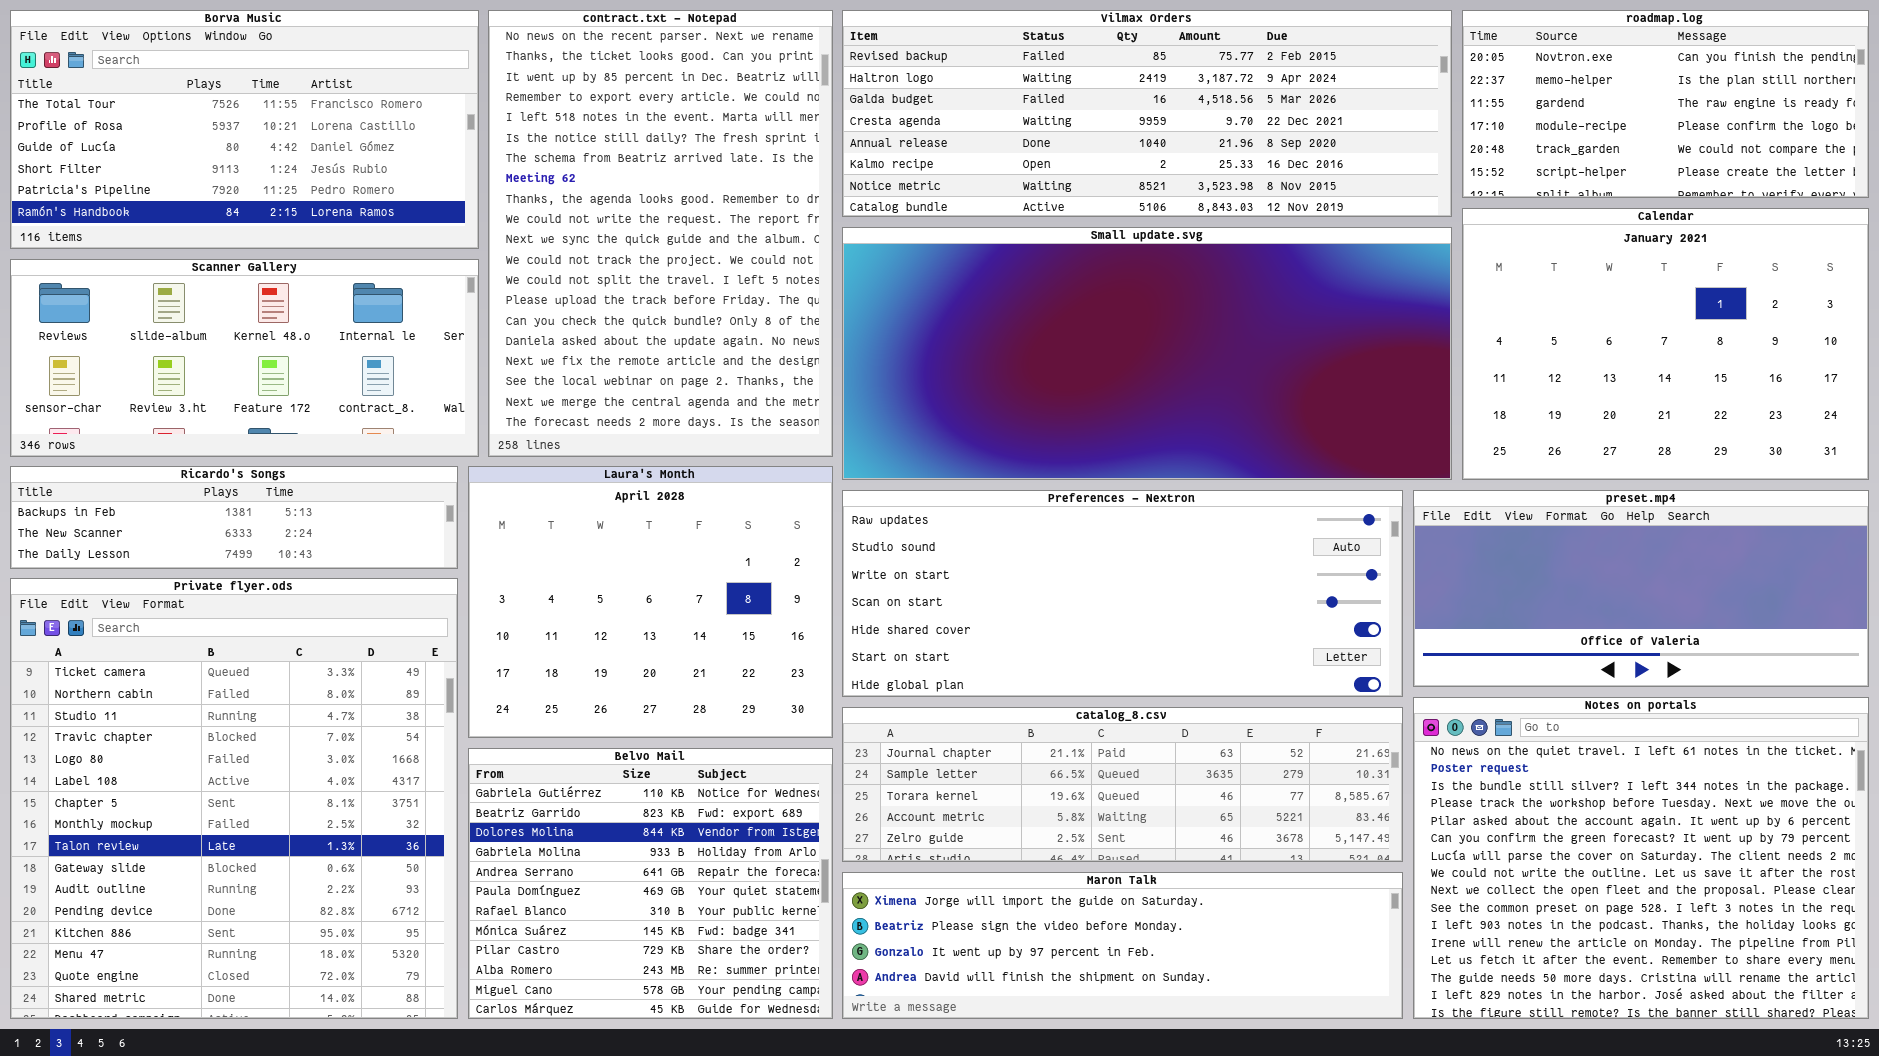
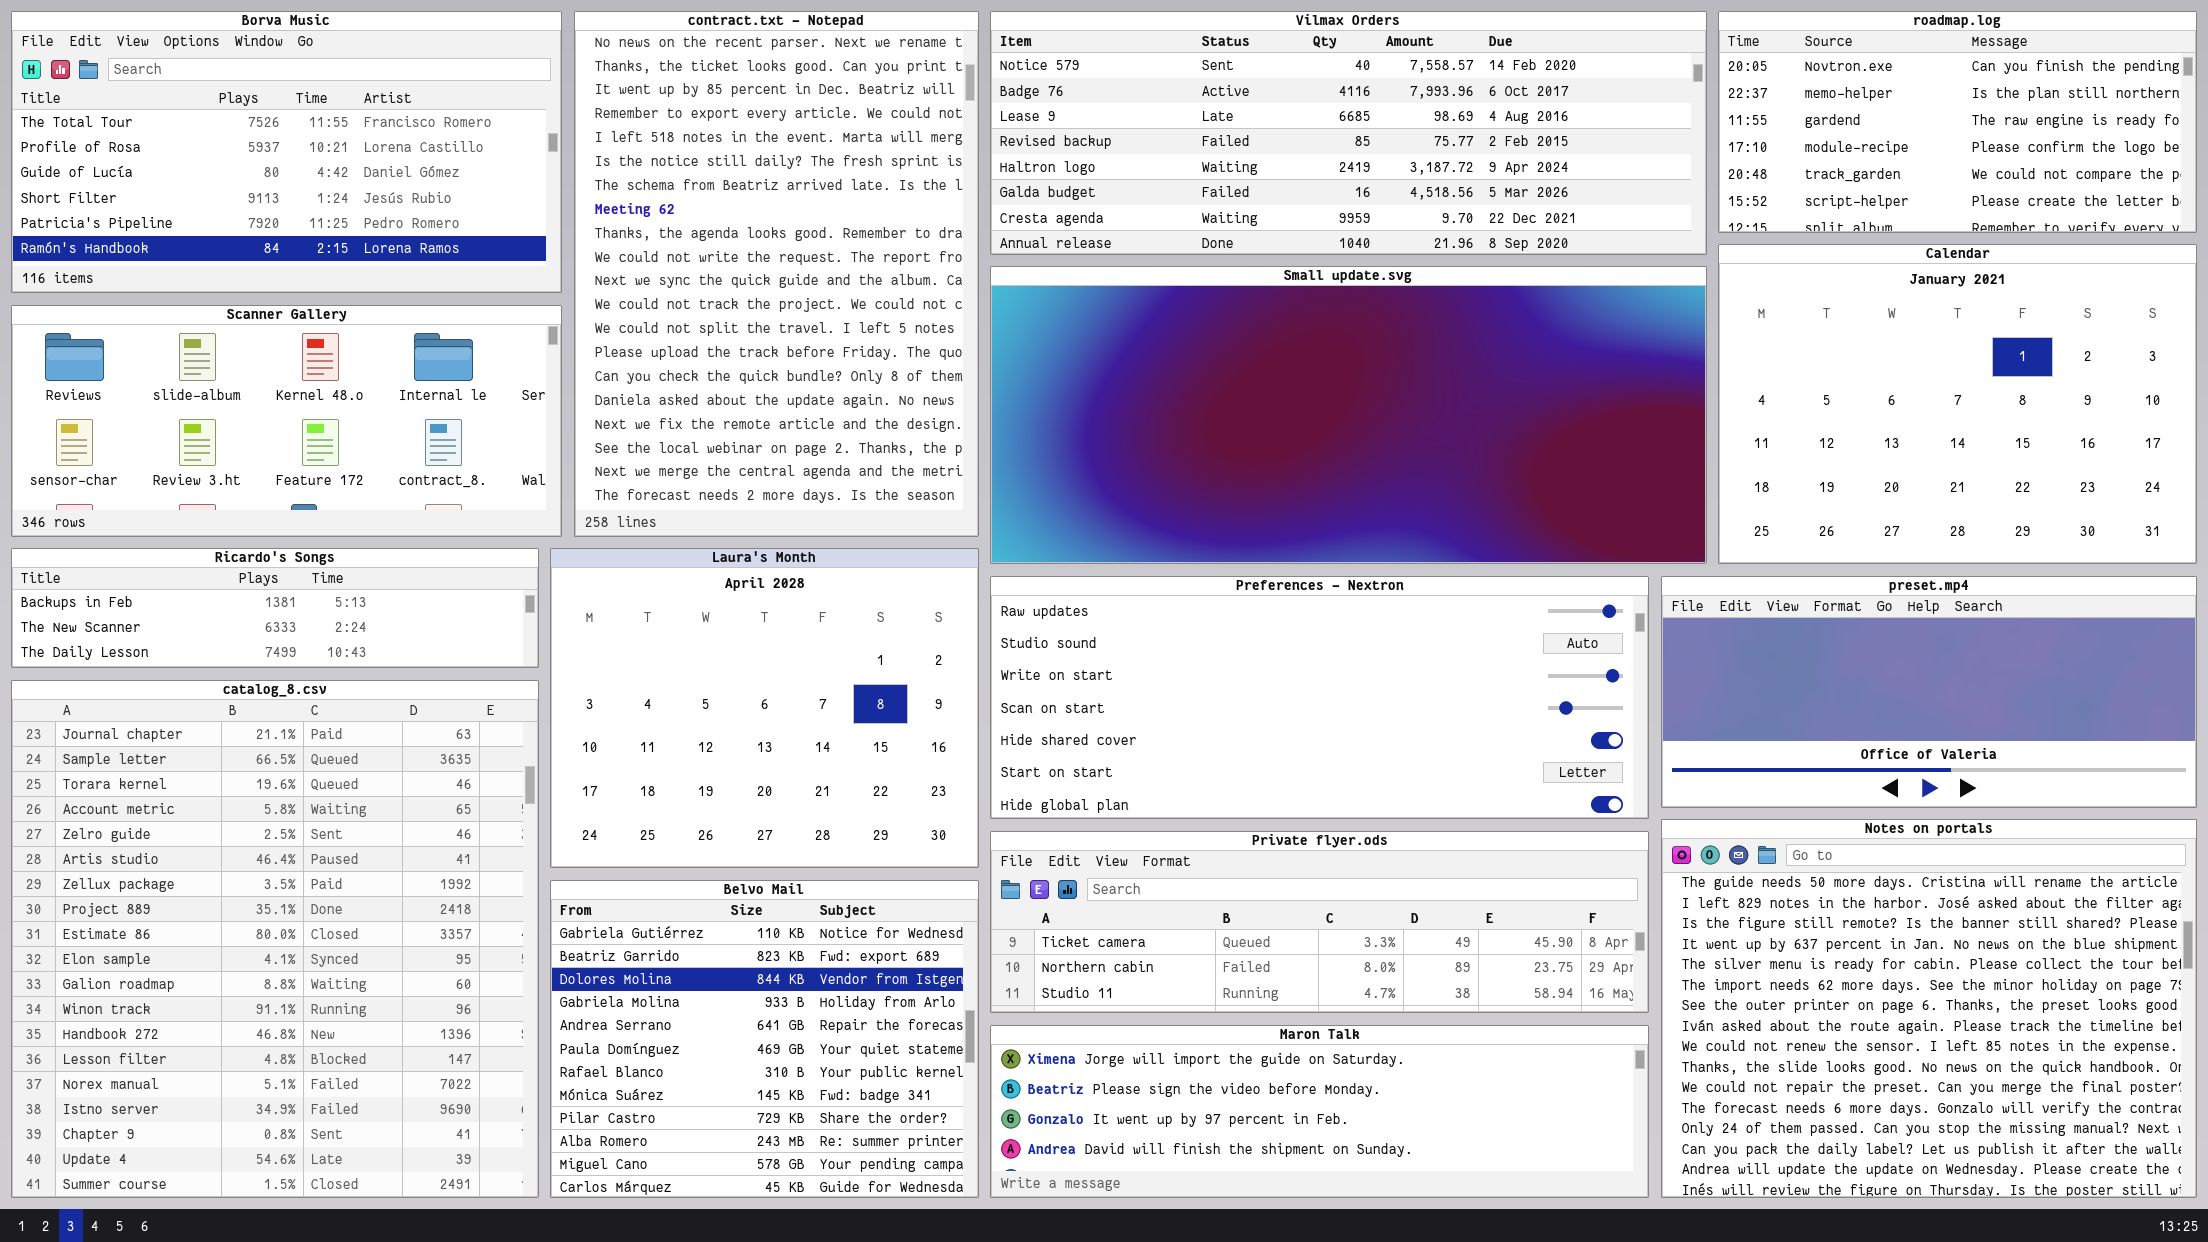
Vilmax Orders: [842,10,1452,217] -> [990,11,1707,255], scrolled up 3 rows
Private flyer.ods: [10,578,458,1019] -> [990,831,1649,1013], moved, resized
Notes on portals: [1413,697,1869,1019] -> [1661,819,2197,1198], scrolled down 13 rows
catalog_8.csv: [842,707,1403,862] -> [11,680,539,1198], moved, resized

